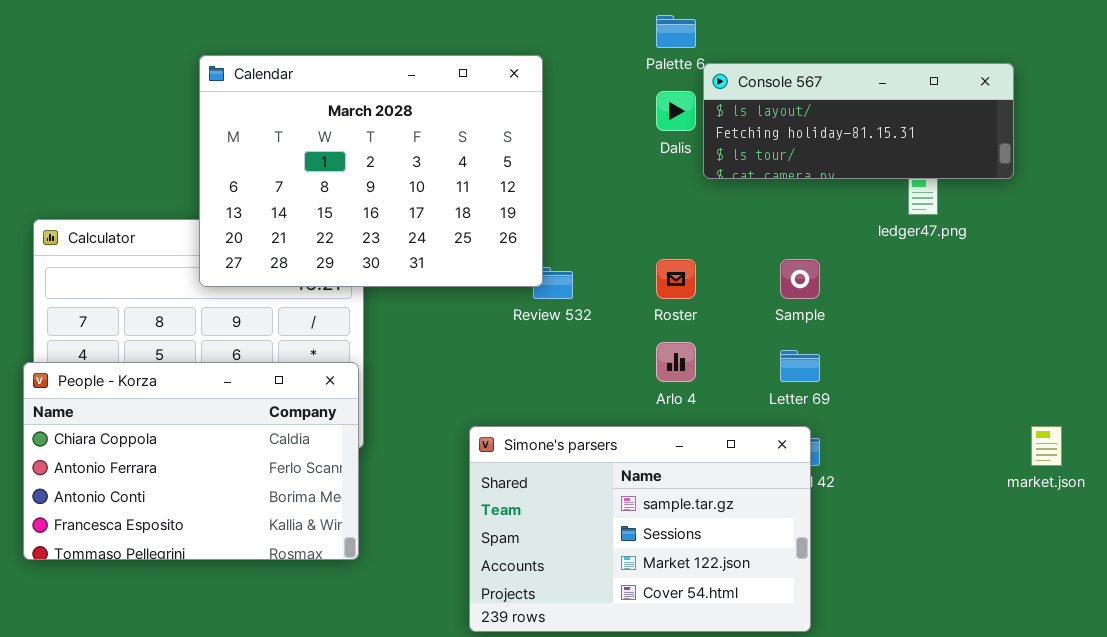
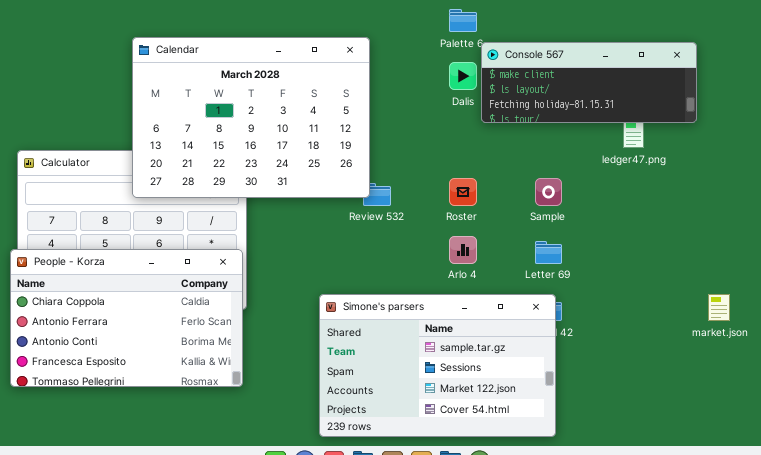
Console 567: [703,63,1014,179] -> [481,42,697,123], scrolled up 1 row

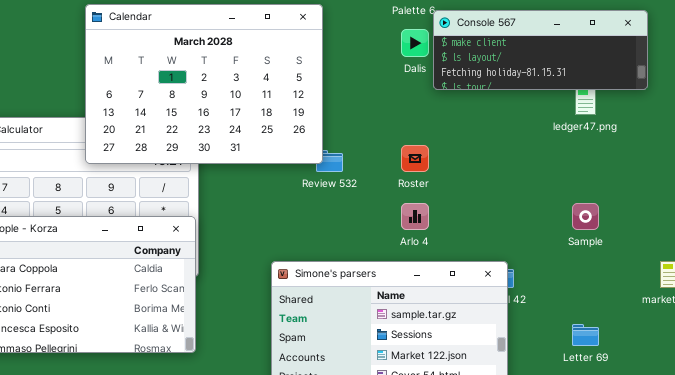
Sample: [535,178,562,206] -> [572,203,599,230], moved
Letter 69: [535,241,562,264] -> [572,324,599,346], moved

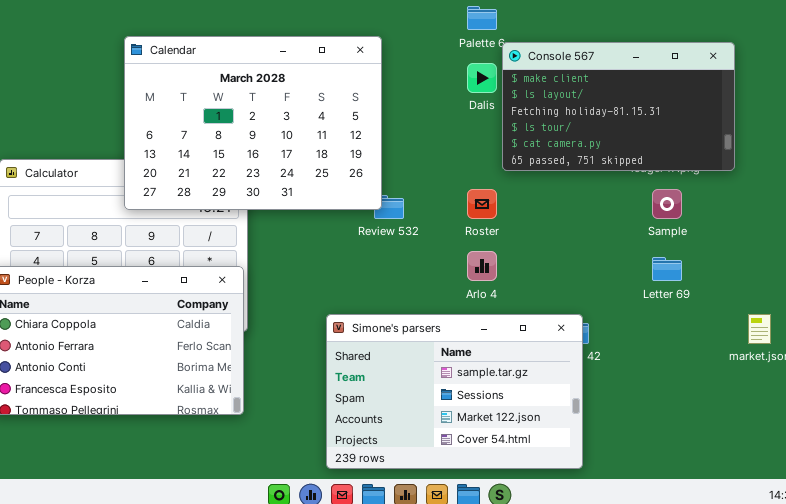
Console 567: [433,10,648,90] -> [502,42,735,171], resized
Sample: [572,203,599,230] -> [652,189,682,219], moved
Letter 69: [572,324,599,346] -> [652,257,682,281], moved

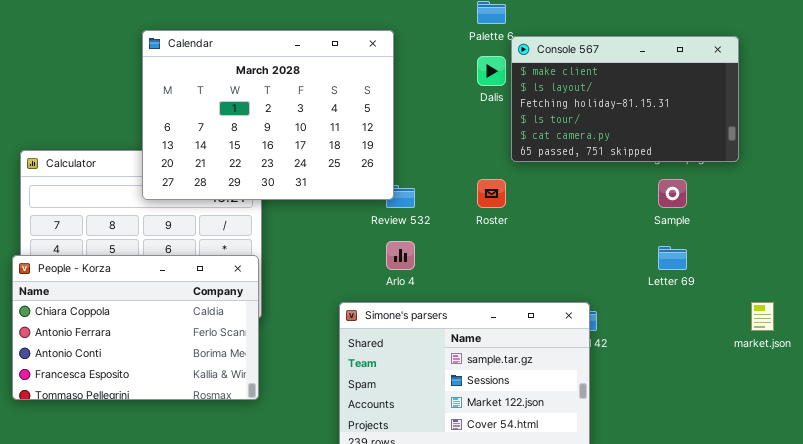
Arlo 4: [467,251,497,281] -> [386,241,415,270], moved

